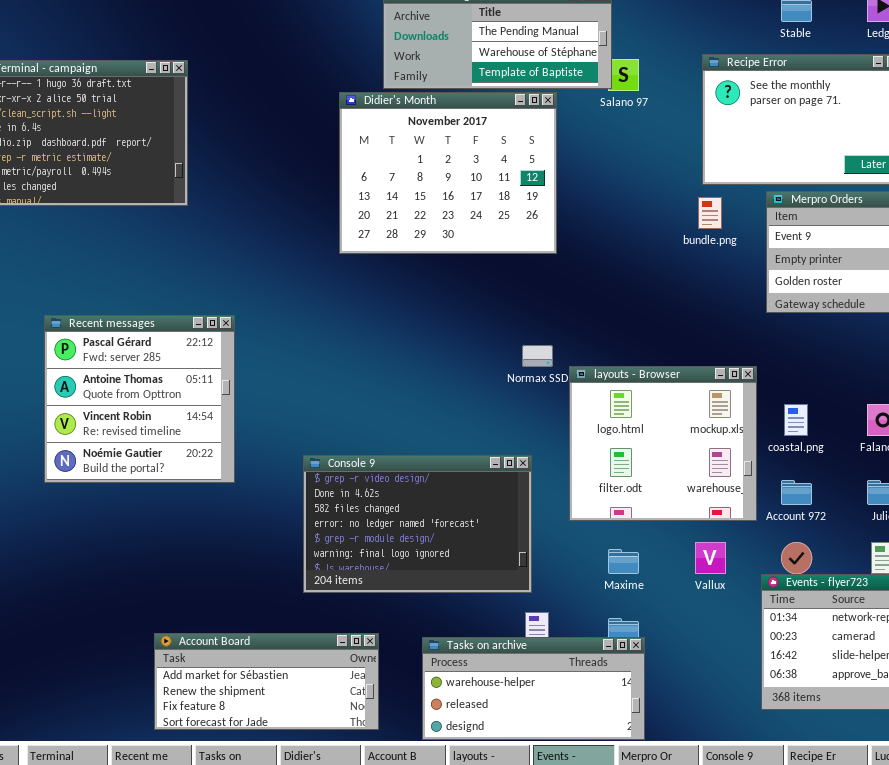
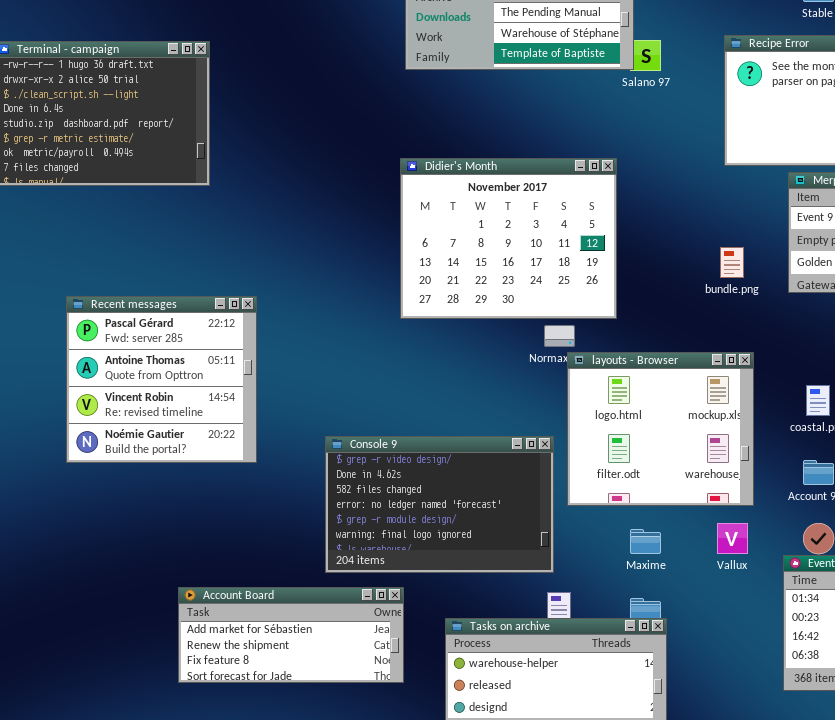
Didier's Month: [339,92,557,254] -> [400,158,617,319], moved
bundle.png: [698,197,722,229] -> [720,247,744,278], moved
layouts - Browser: [569,366,757,521] -> [567,352,754,506], moved
Account Board: [154,633,379,730] -> [178,587,404,683], moved

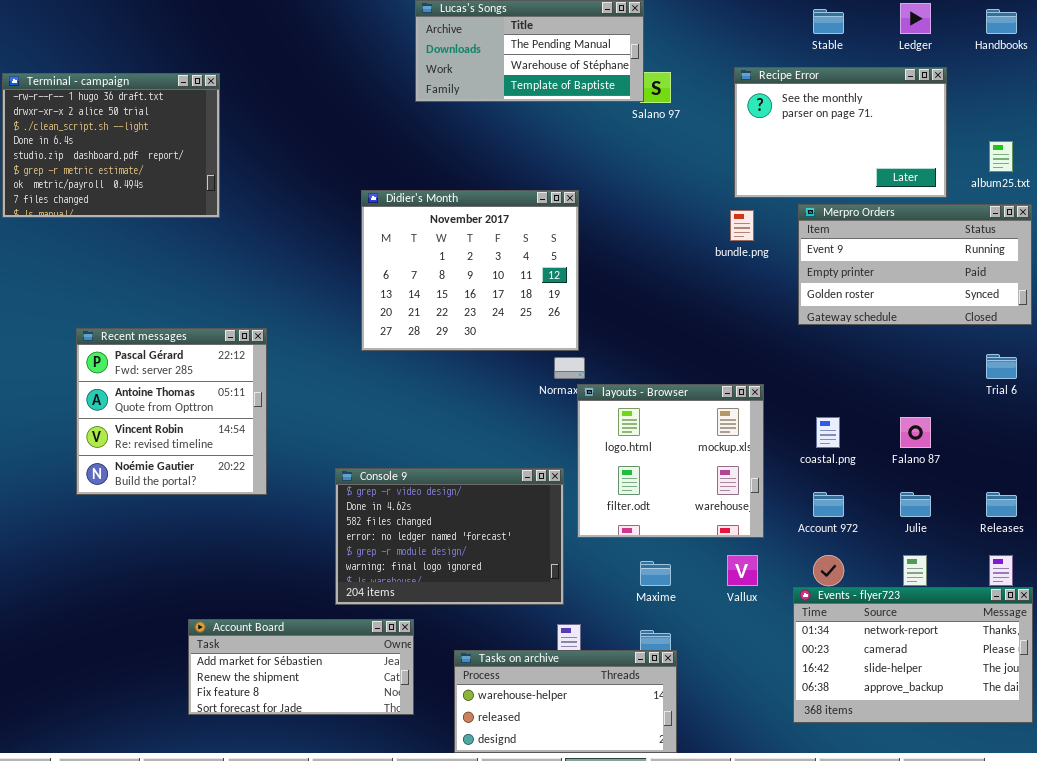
Didier's Month: [400,158,617,319] -> [361,190,579,351], moved
bundle.png: [720,247,744,278] -> [730,210,754,241], moved

